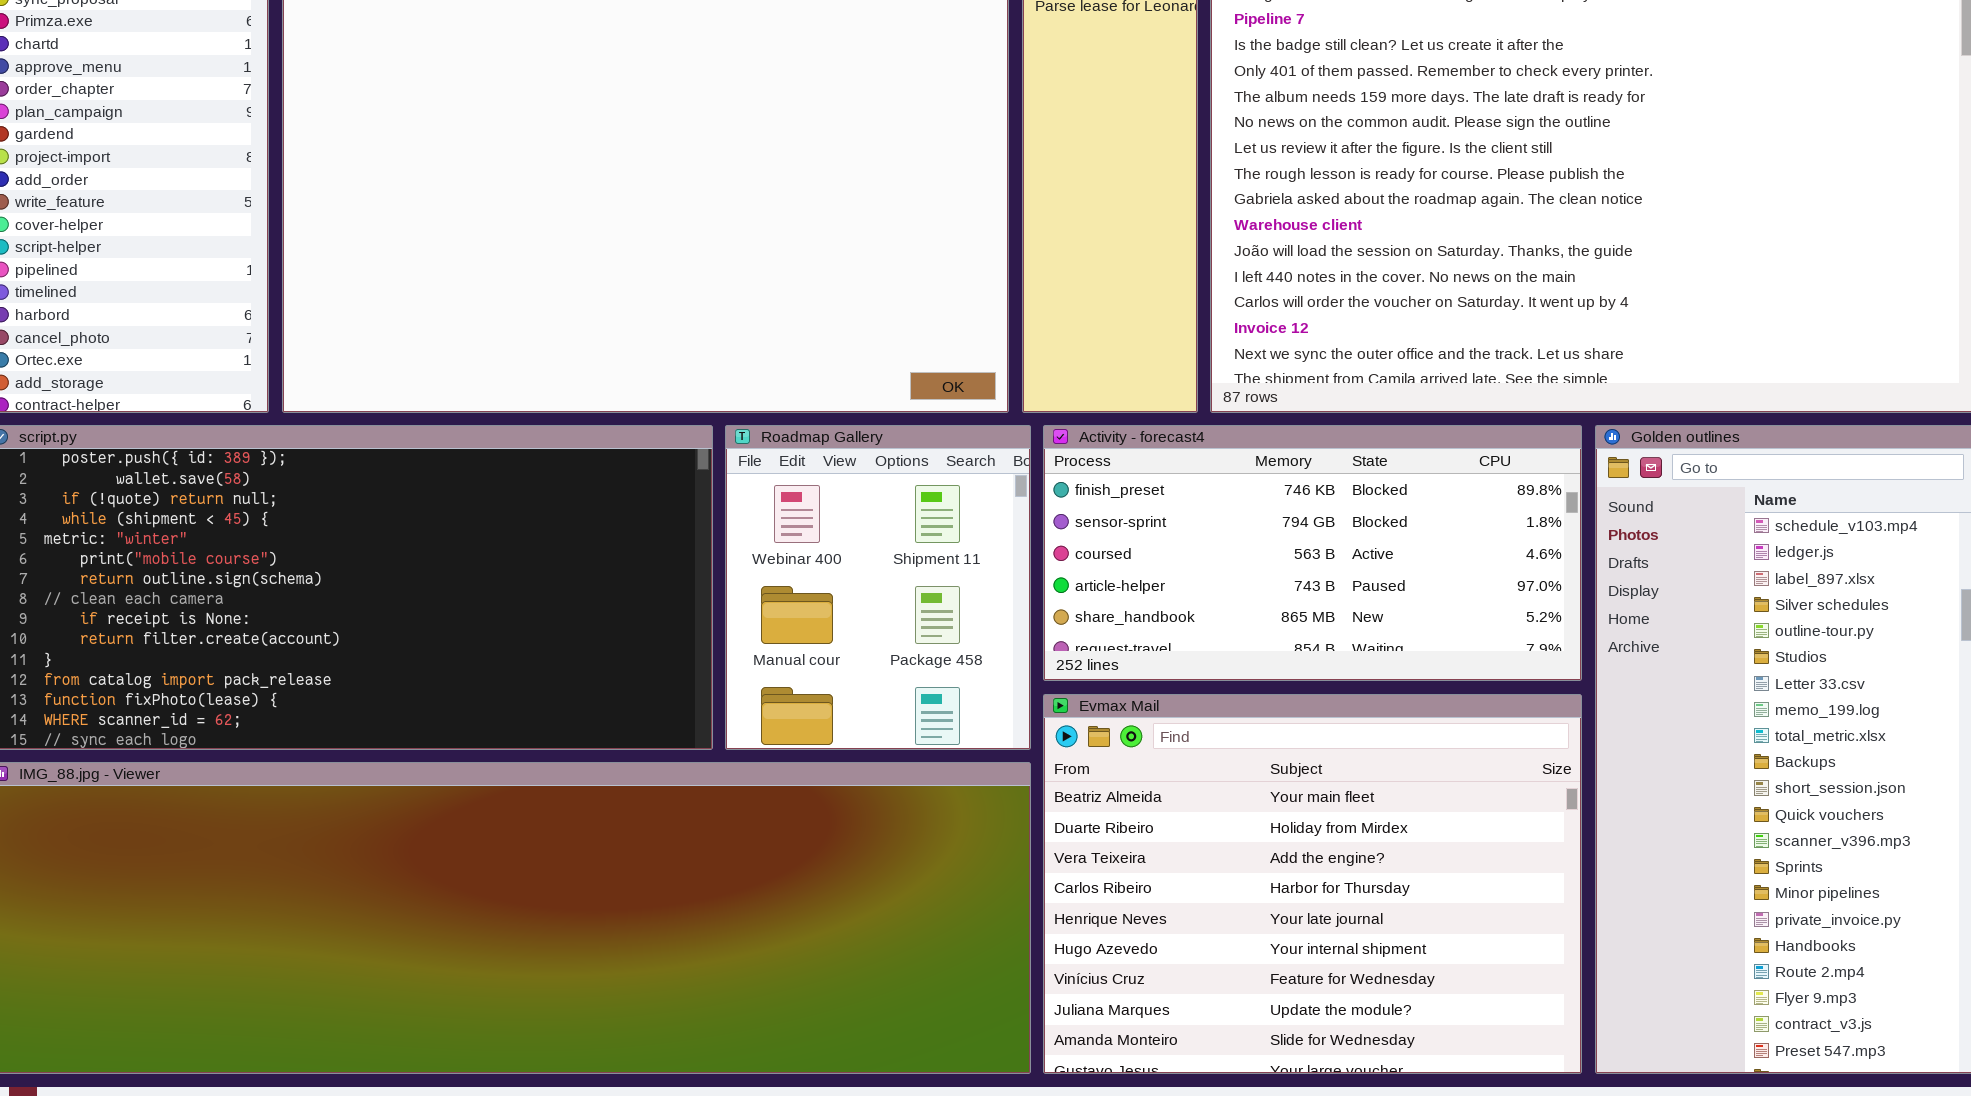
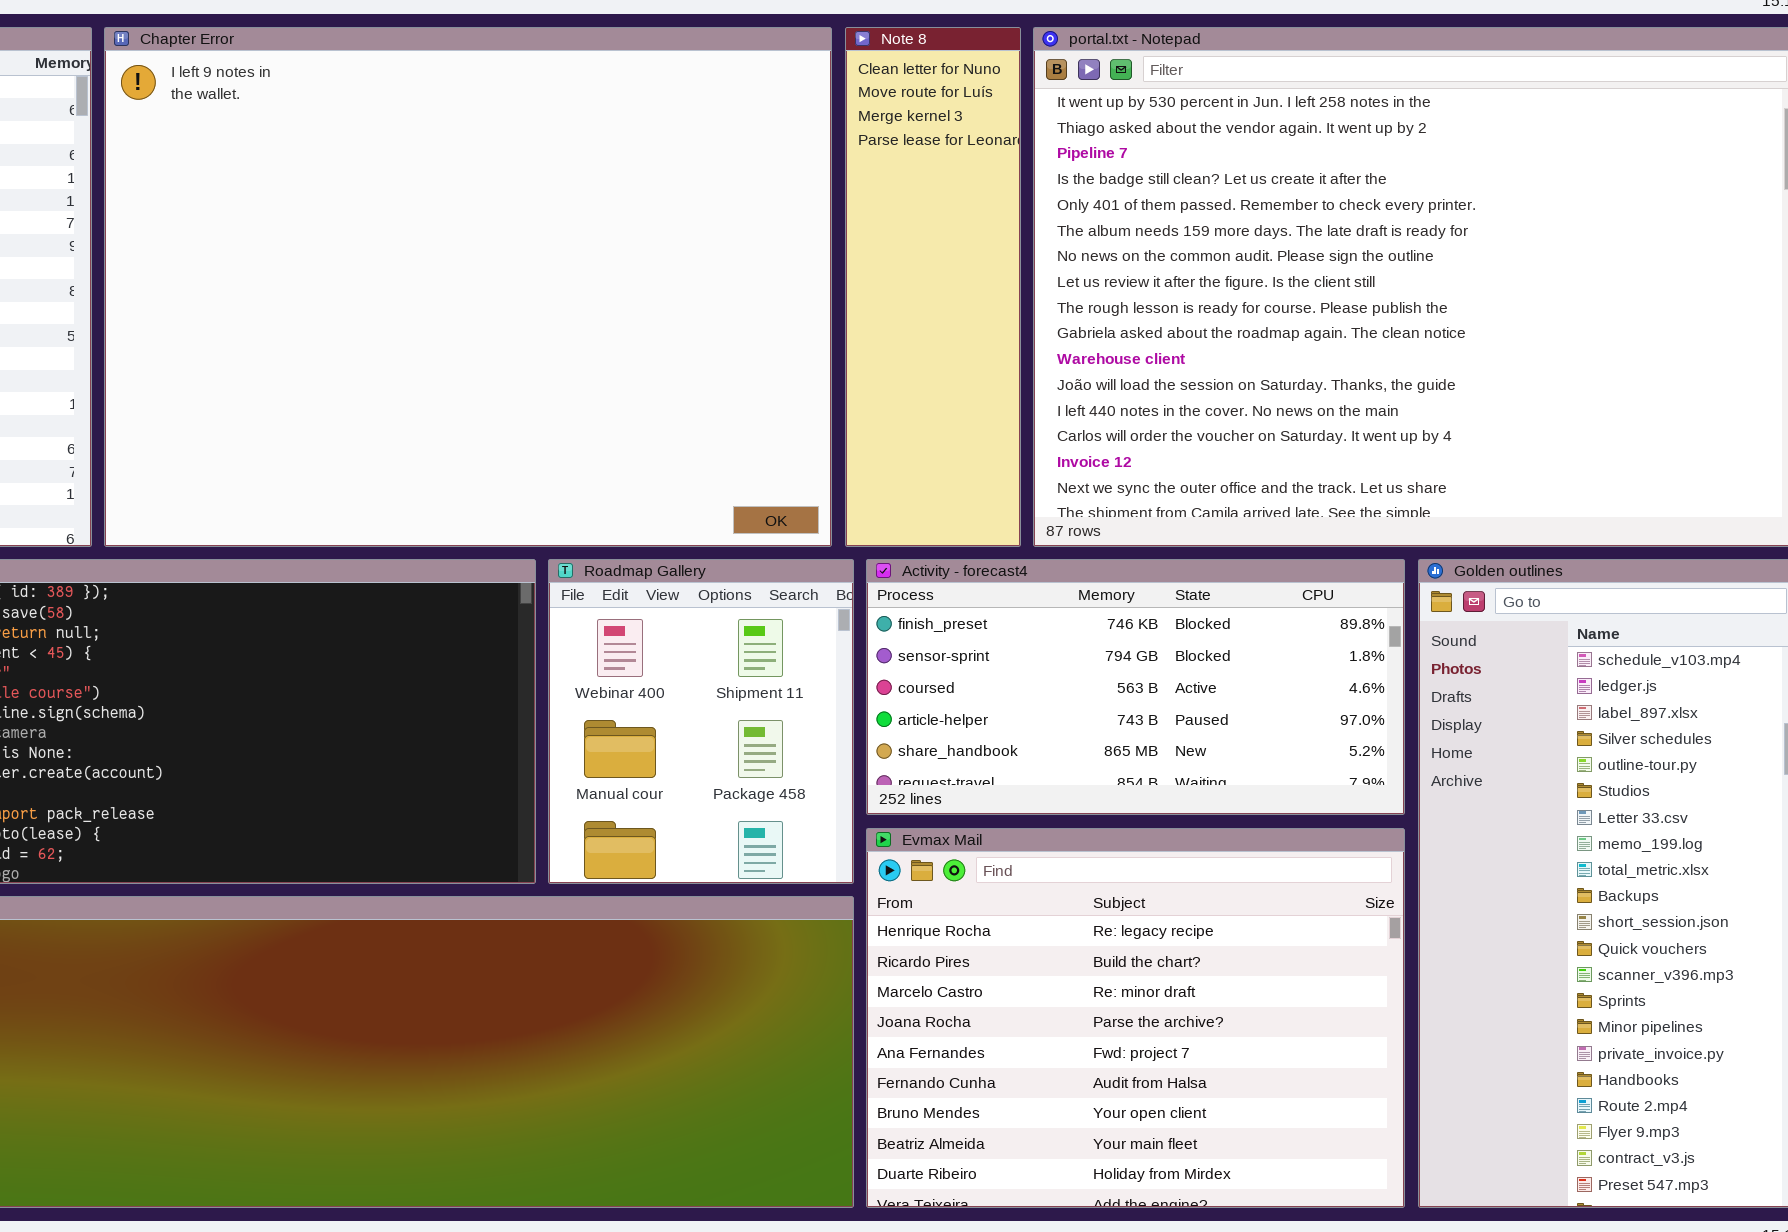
Evmax Mail: [1043,694,1582,1074] -> [866,828,1405,1208], scrolled up 7 rows

